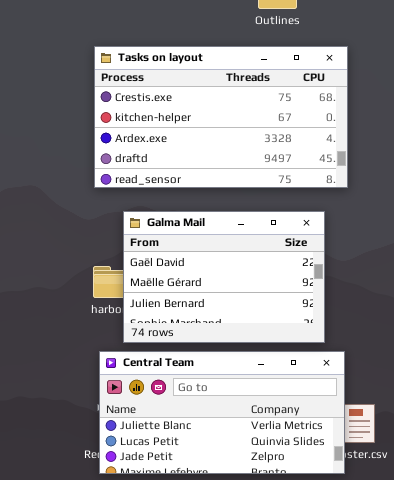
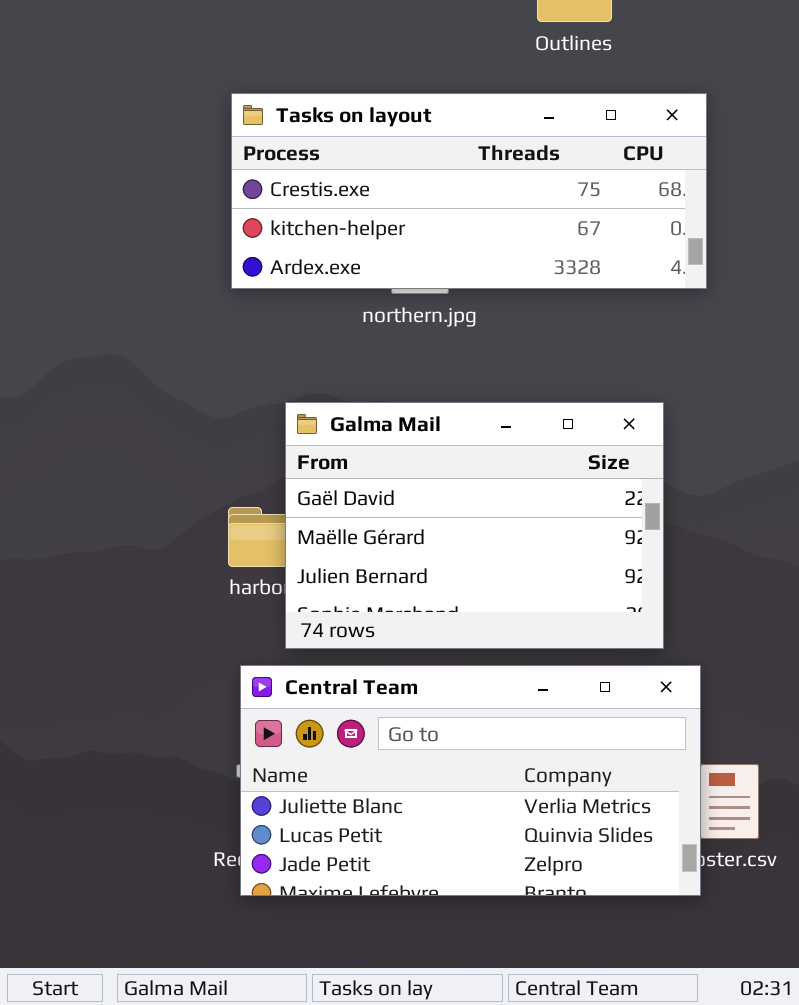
Tasks on layout: [94,46,348,188] -> [231,93,707,289], resized

